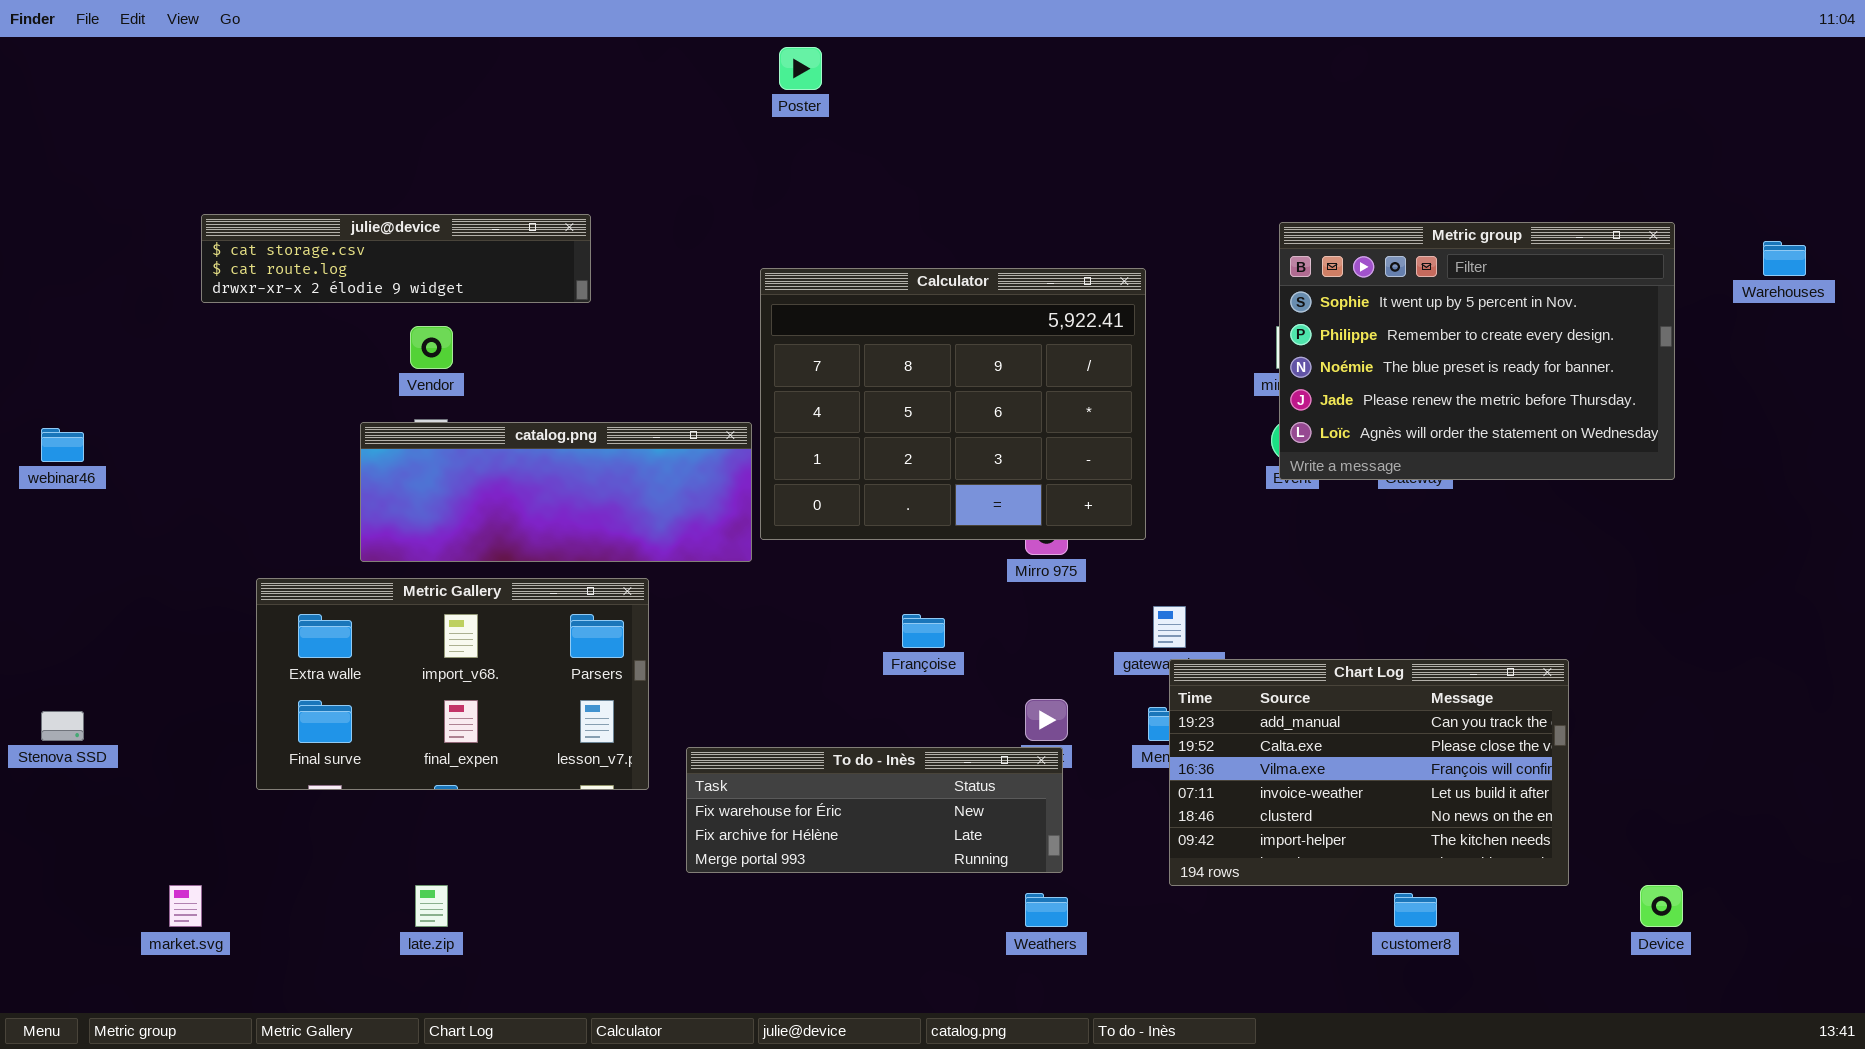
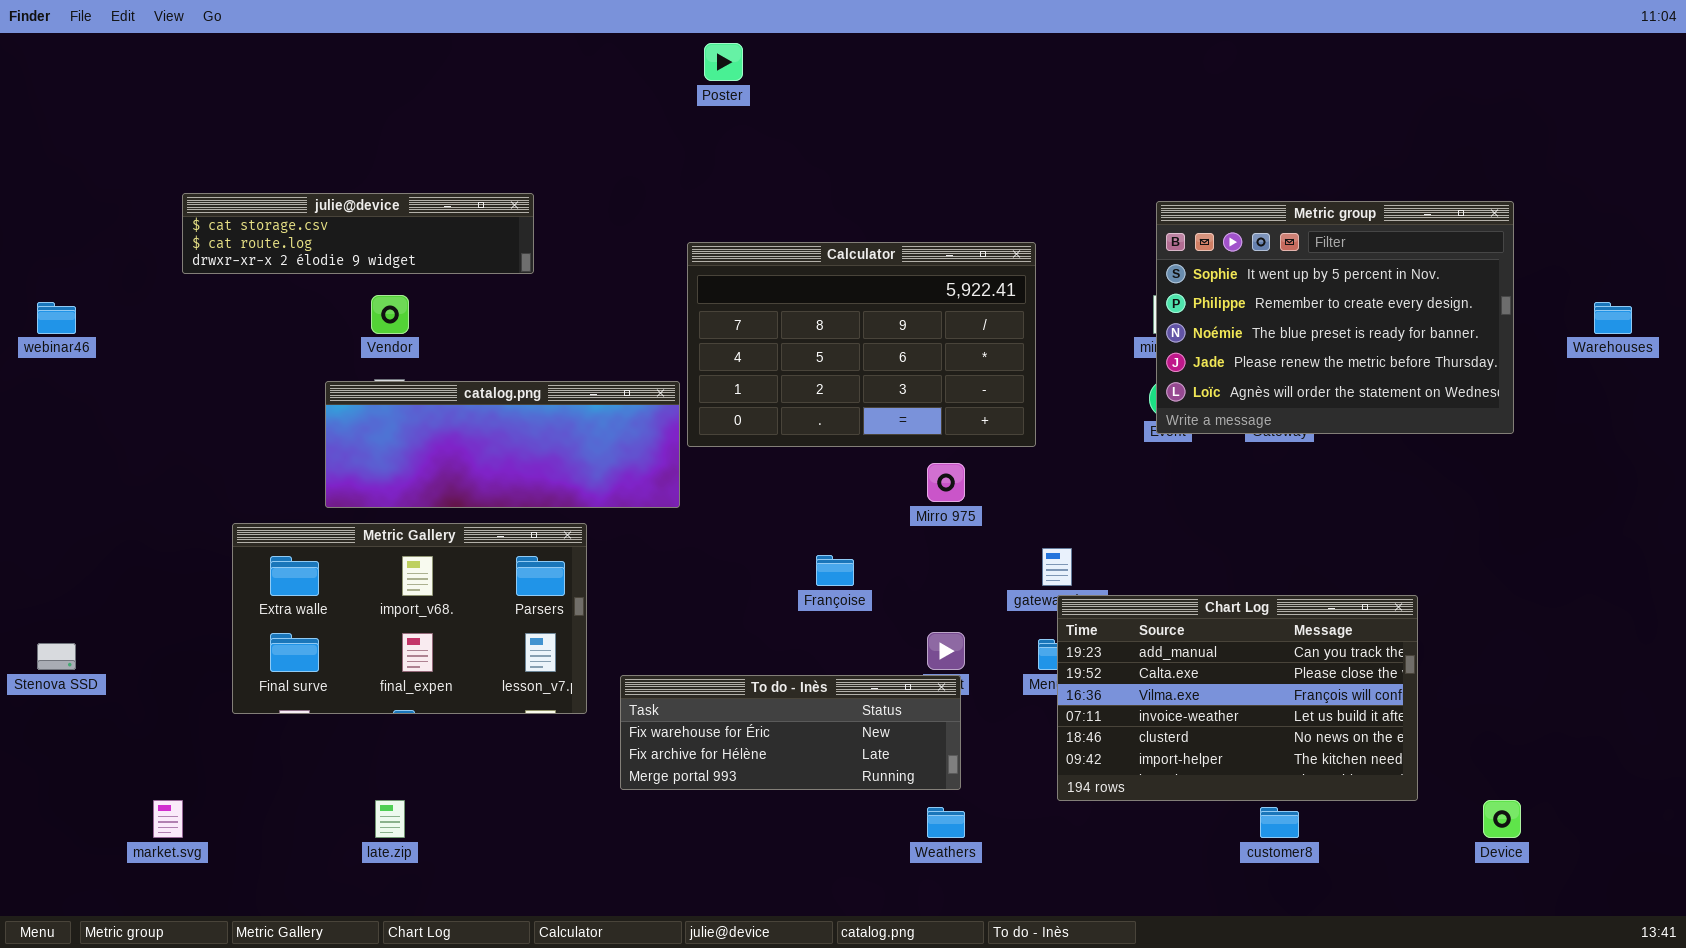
Warehouses: [1763,241,1806,276] -> [1594,302,1632,334], moved
Calculator: [760,268,1146,540] -> [687,242,1036,447], resized
webinar46: [41,428,84,462] -> [37,302,76,334], moved

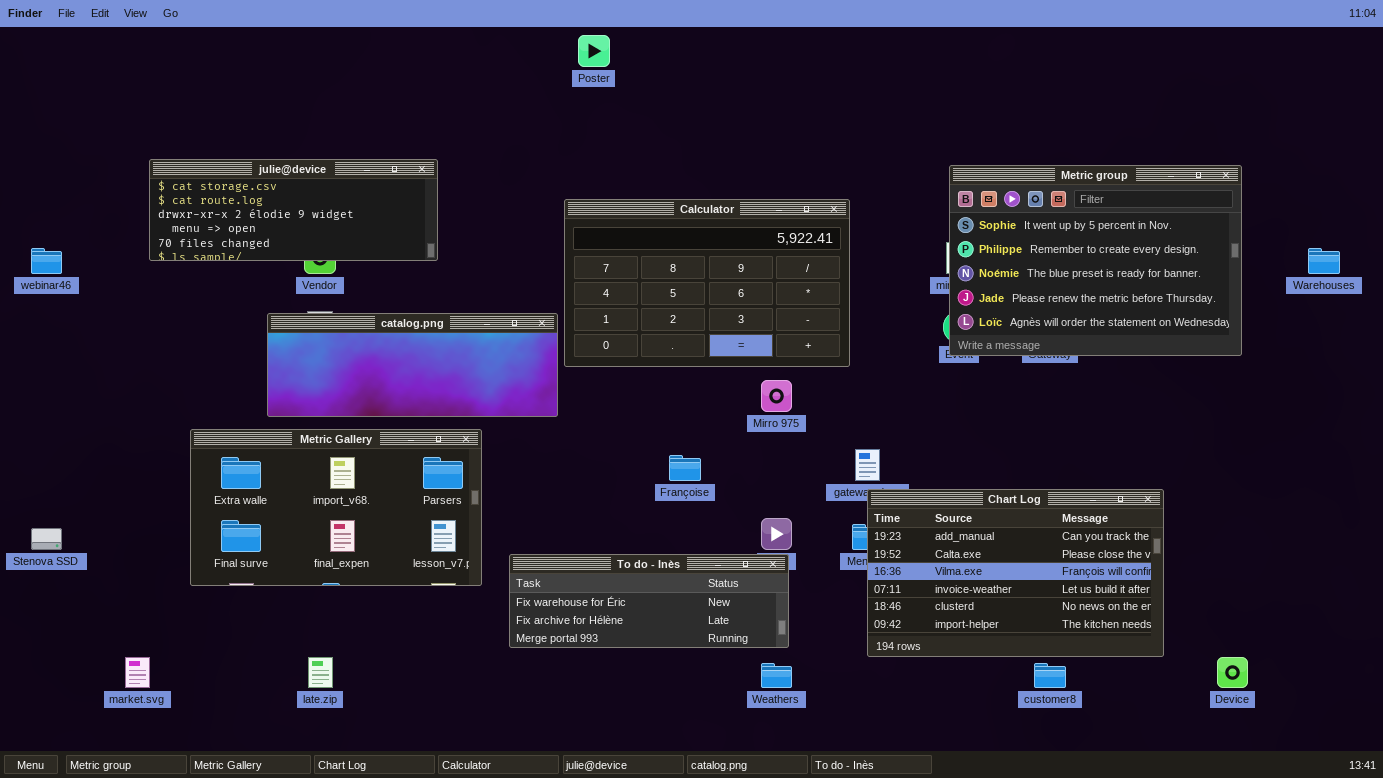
julie@device: [182,193,534,274] -> [149,159,438,261], resized

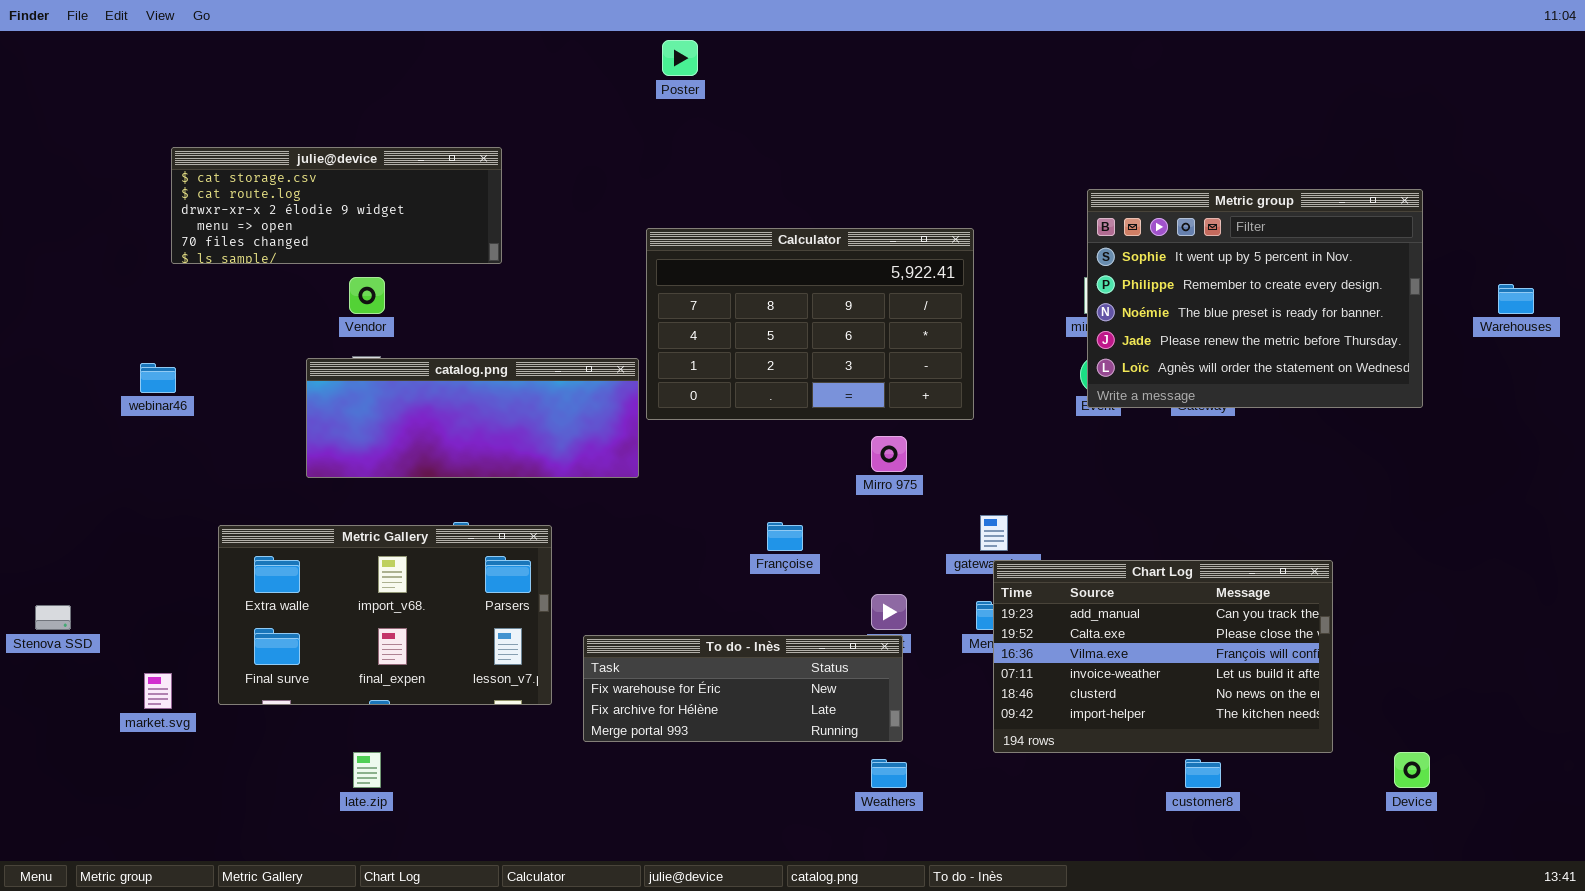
julie@device: [149,159,438,261] -> [171,147,502,264], moved
webinar46: [31,248,62,274] -> [140,363,176,393], moved
Metric Gallery: [190,429,482,586] -> [218,525,552,705], moved
market.svg: [125,657,150,688] -> [144,673,172,709], moved

